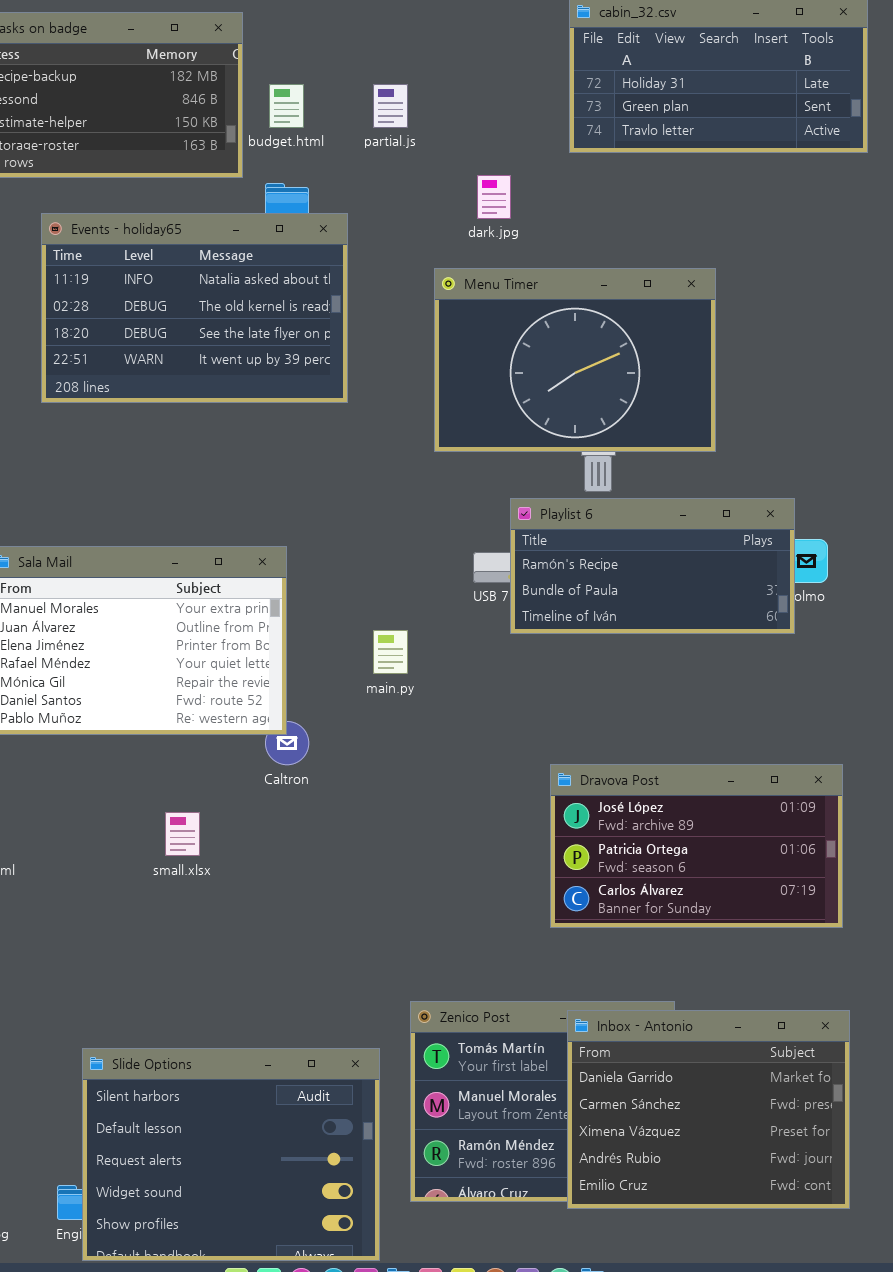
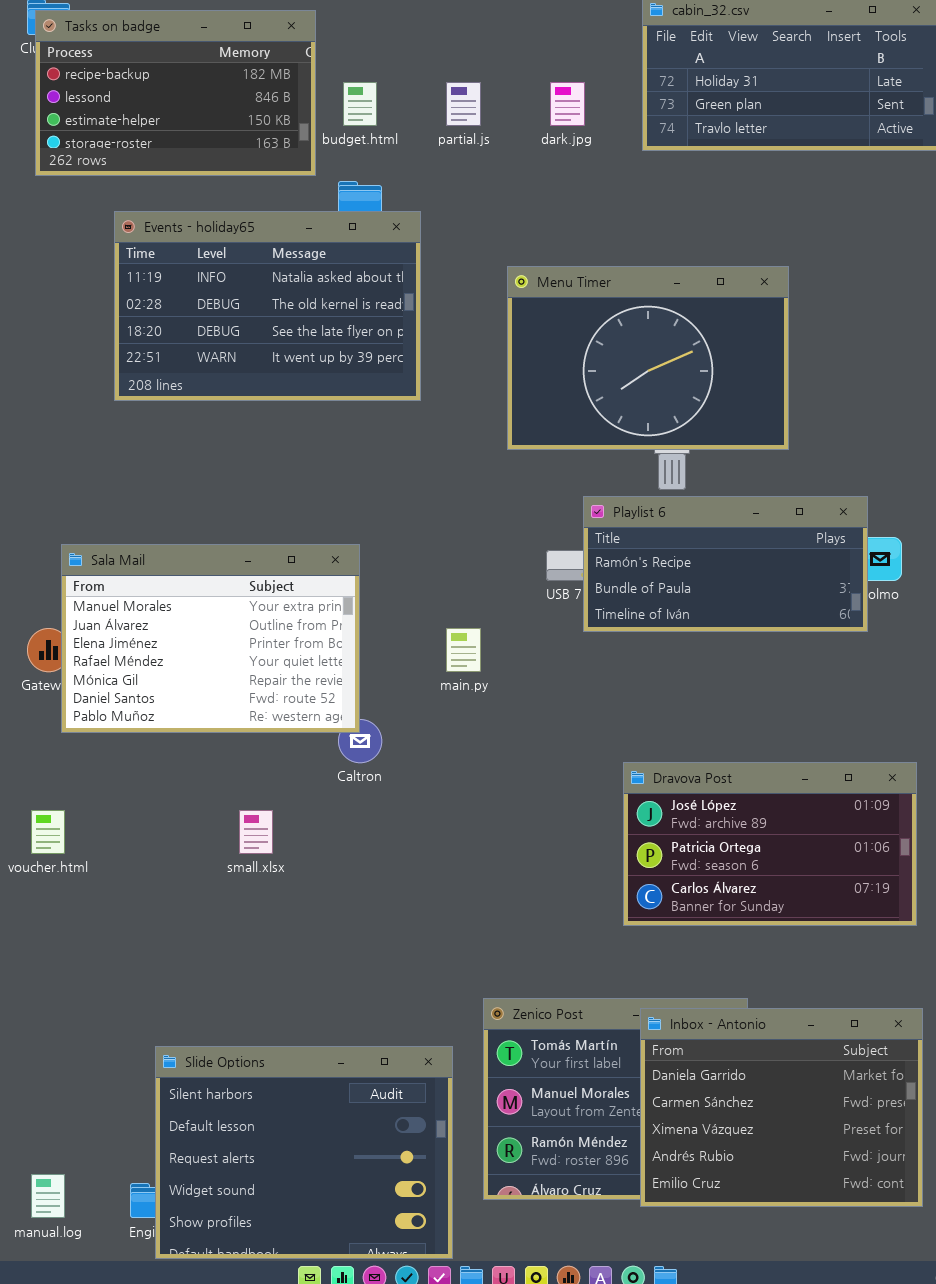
dark.jpg: [477,175,511,219] -> [550,82,585,126], moved

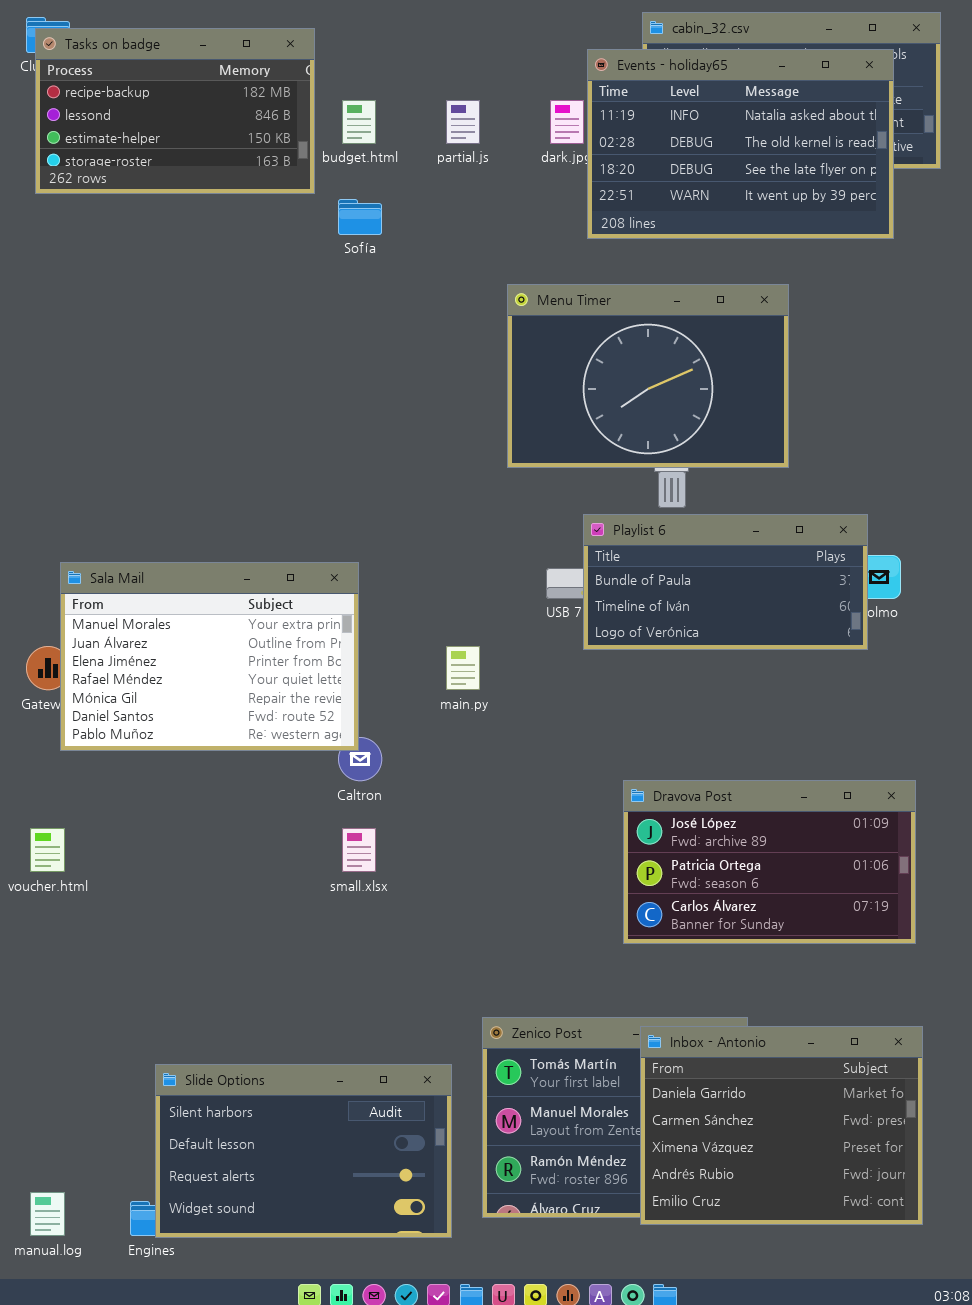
Events - holiday65: [114,211,421,401] -> [587,49,894,239], moved
Playlist 6: [583,496,868,632] -> [583,514,868,650], scrolled down 1 row
small.xlsx: [239,810,273,854] -> [342,828,376,872], moved
Slide Options: [155,1046,453,1259] -> [155,1064,452,1238], resized

